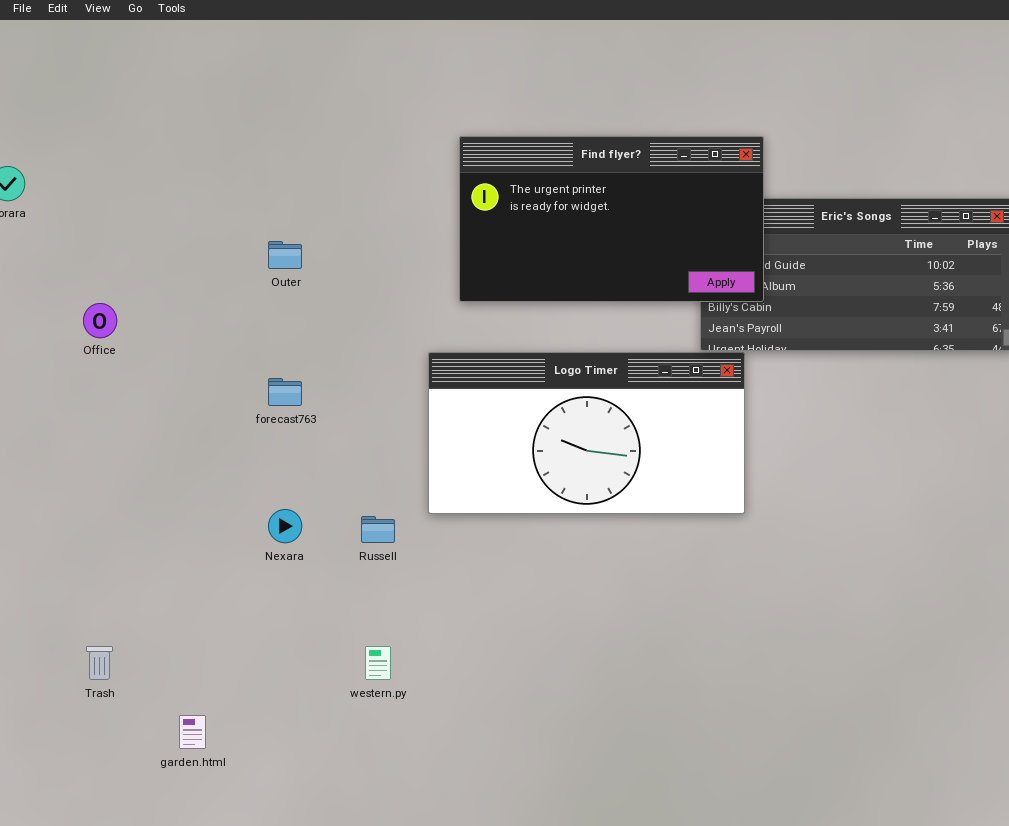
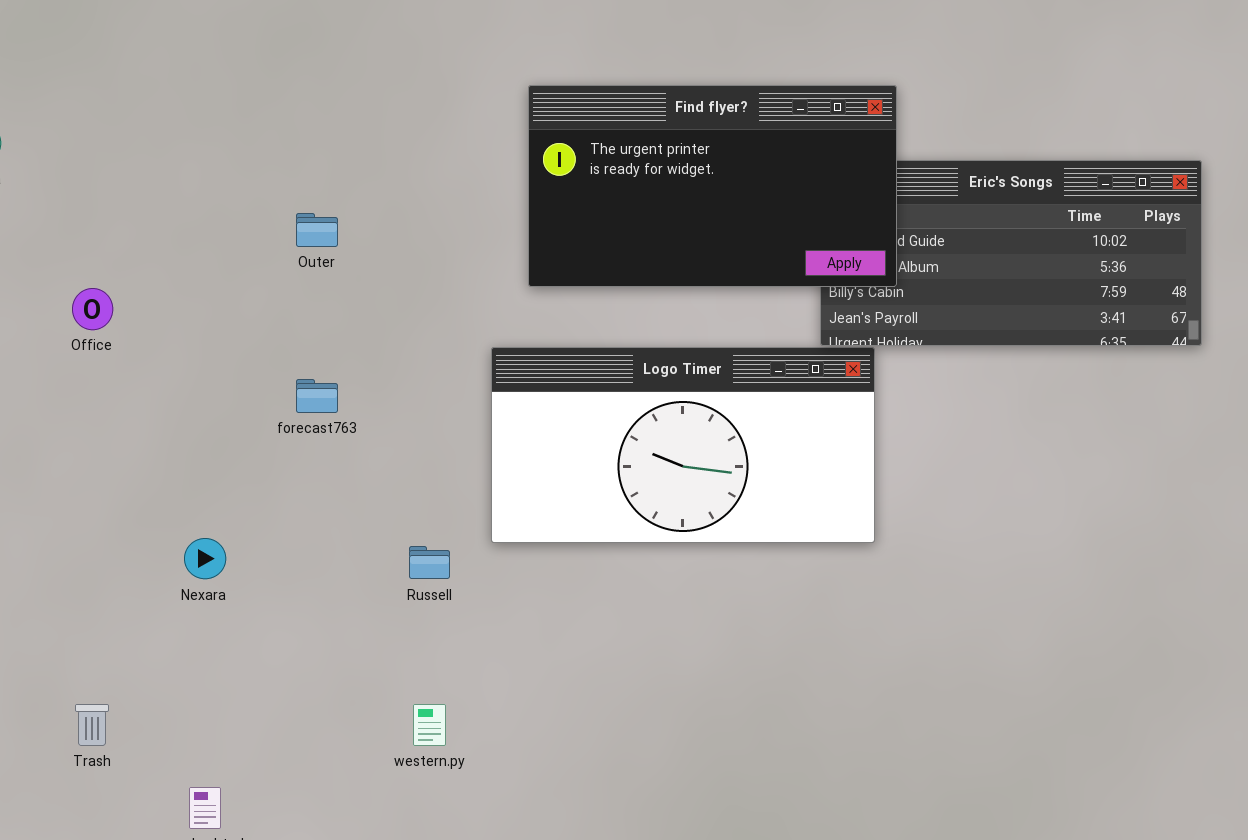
Nexara: [268,509,302,543] -> [184,538,226,579], moved

